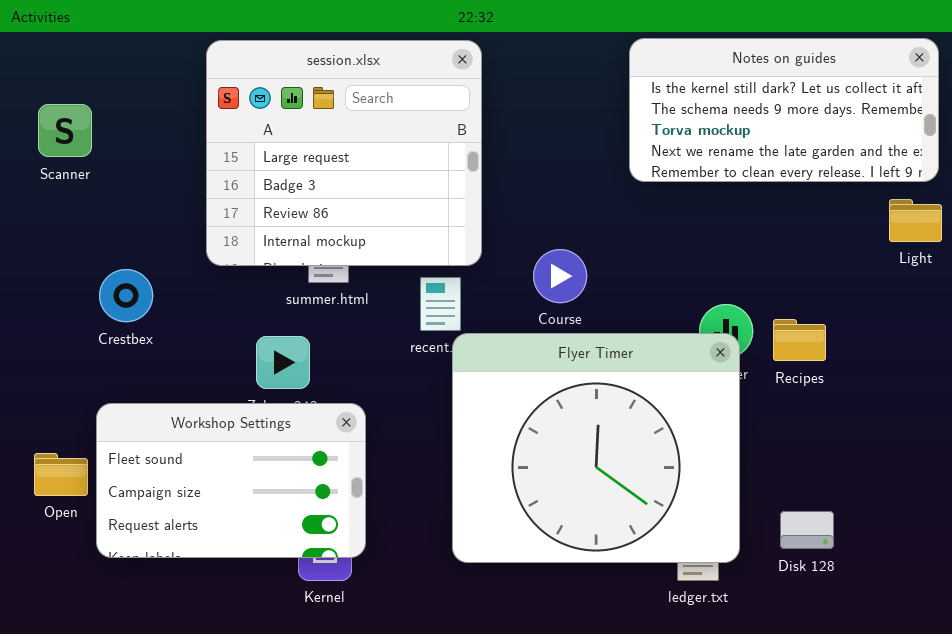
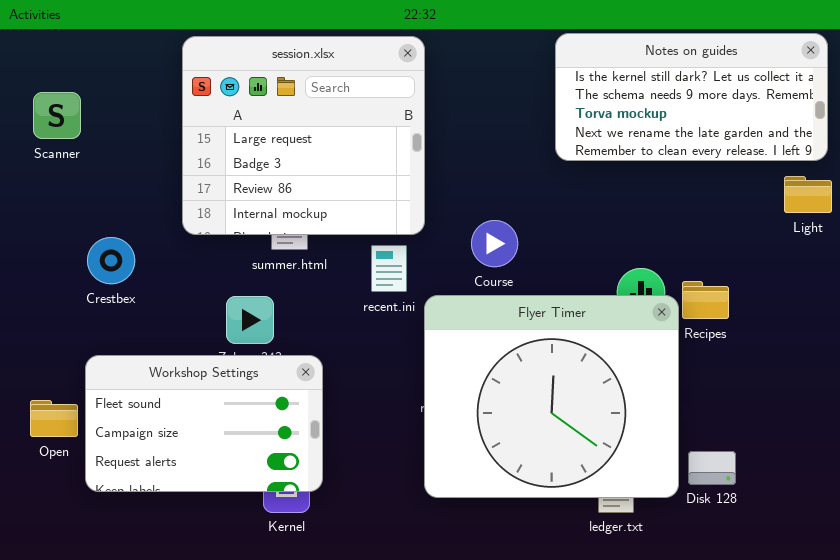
Flyer Timer: [452,333,740,563] -> [424,295,679,498], moved

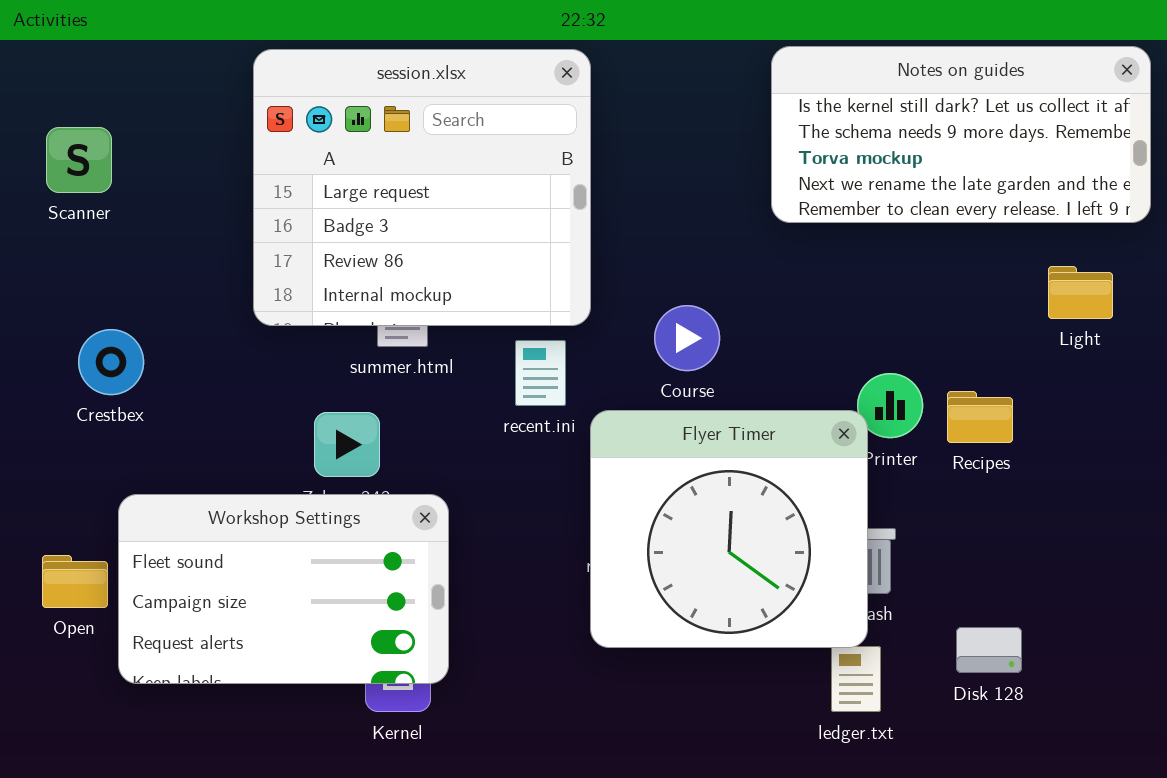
Light: [784,176,832,213] -> [1048,266,1113,319], moved
Crestbex: [87,237,135,284] -> [78,329,144,395], moved
Flyer Timer: [424,295,679,498] -> [590,410,868,648], resized

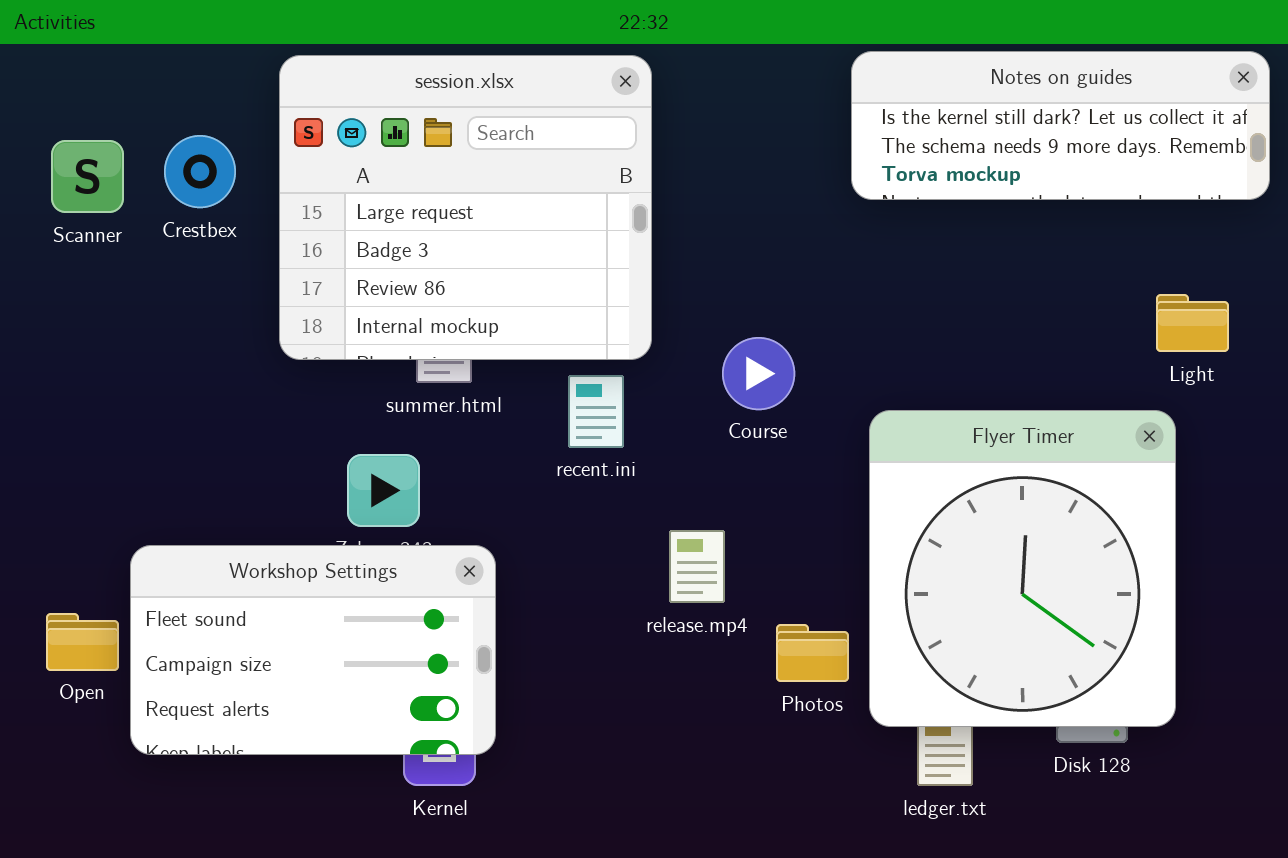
Notes on guides: [771,46,1151,223] -> [851,51,1270,200], resized
Crestbex: [78,329,144,395] -> [164,135,236,208], moved
Flyer Timer: [590,410,868,648] -> [869,410,1176,727], moved, resized

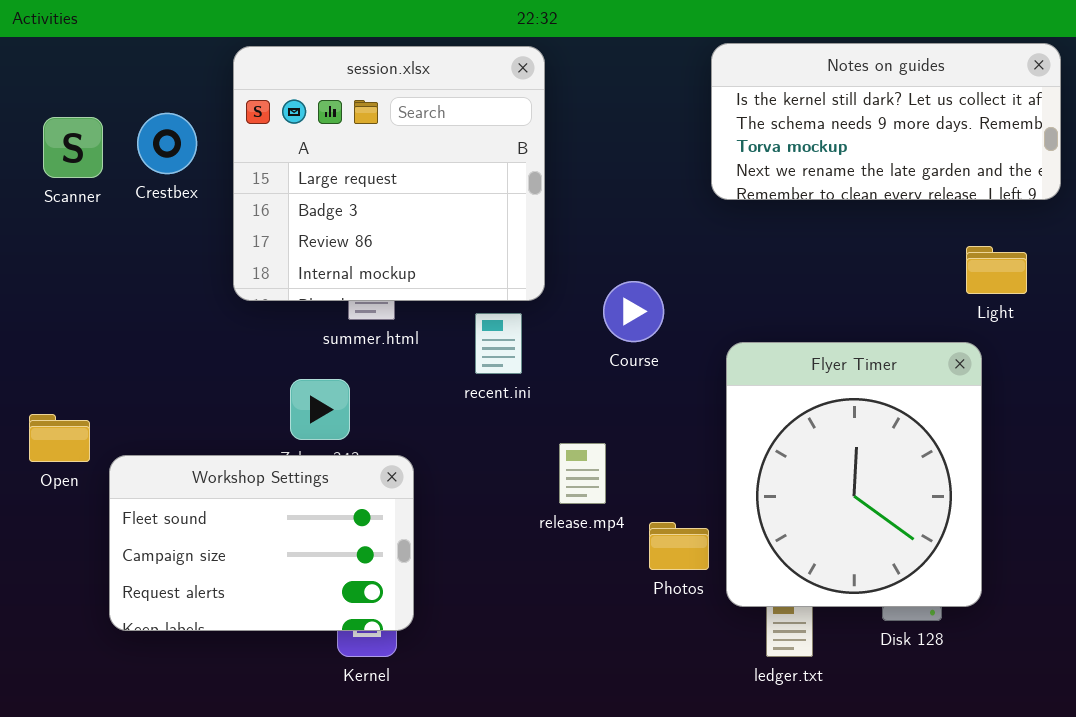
Notes on guides: [851,51,1270,200] -> [711,43,1061,200], resized
Open: [46,613,119,671] -> [29,414,90,462], moved

